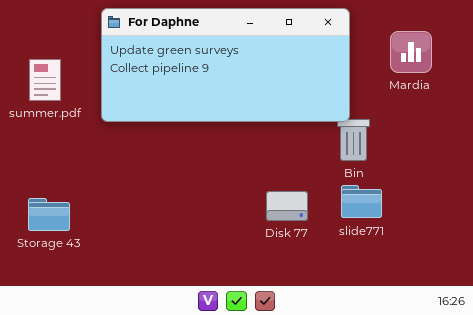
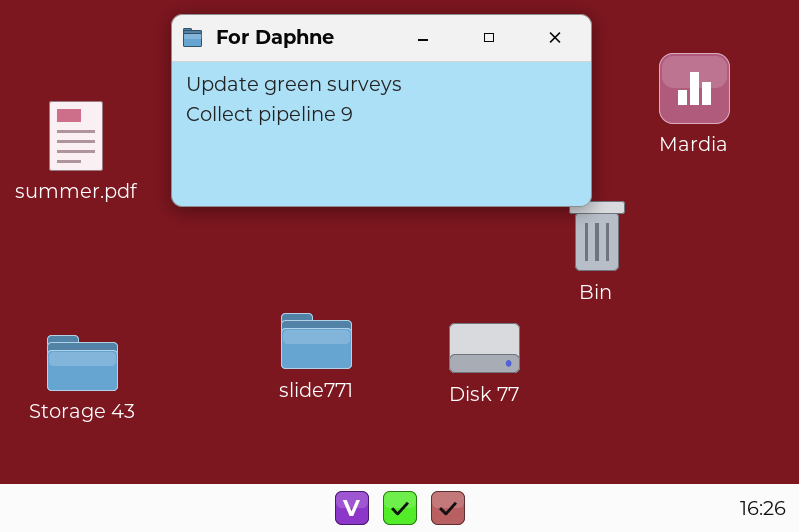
slide771: [341,185,382,218] -> [281,313,352,369], moved

